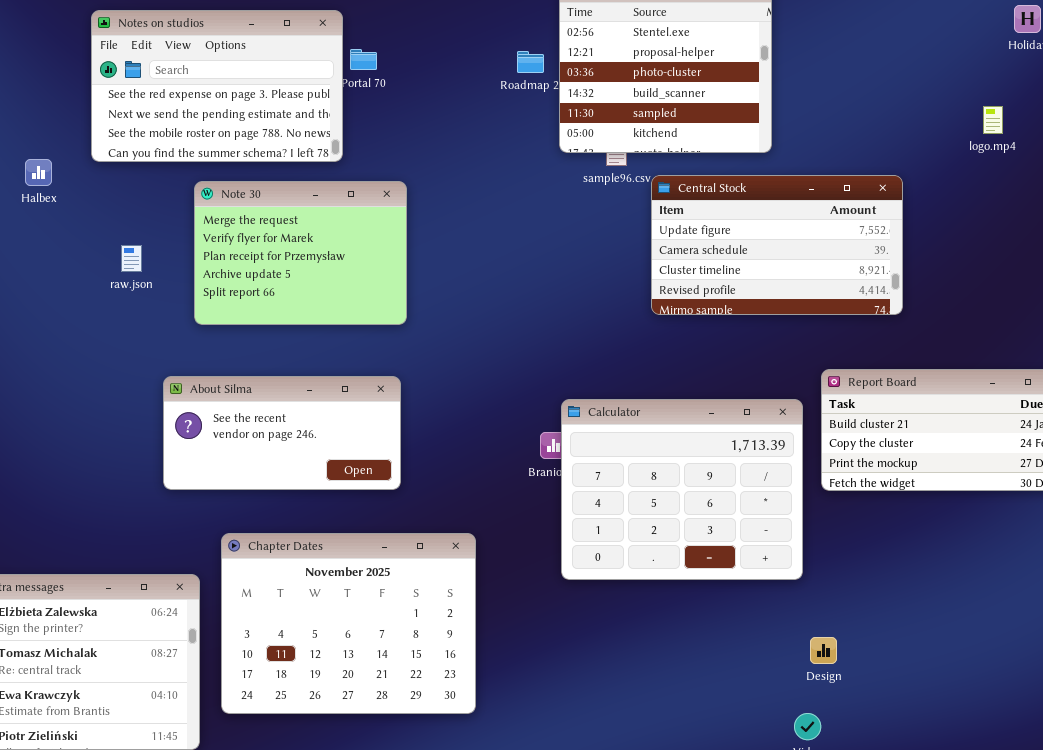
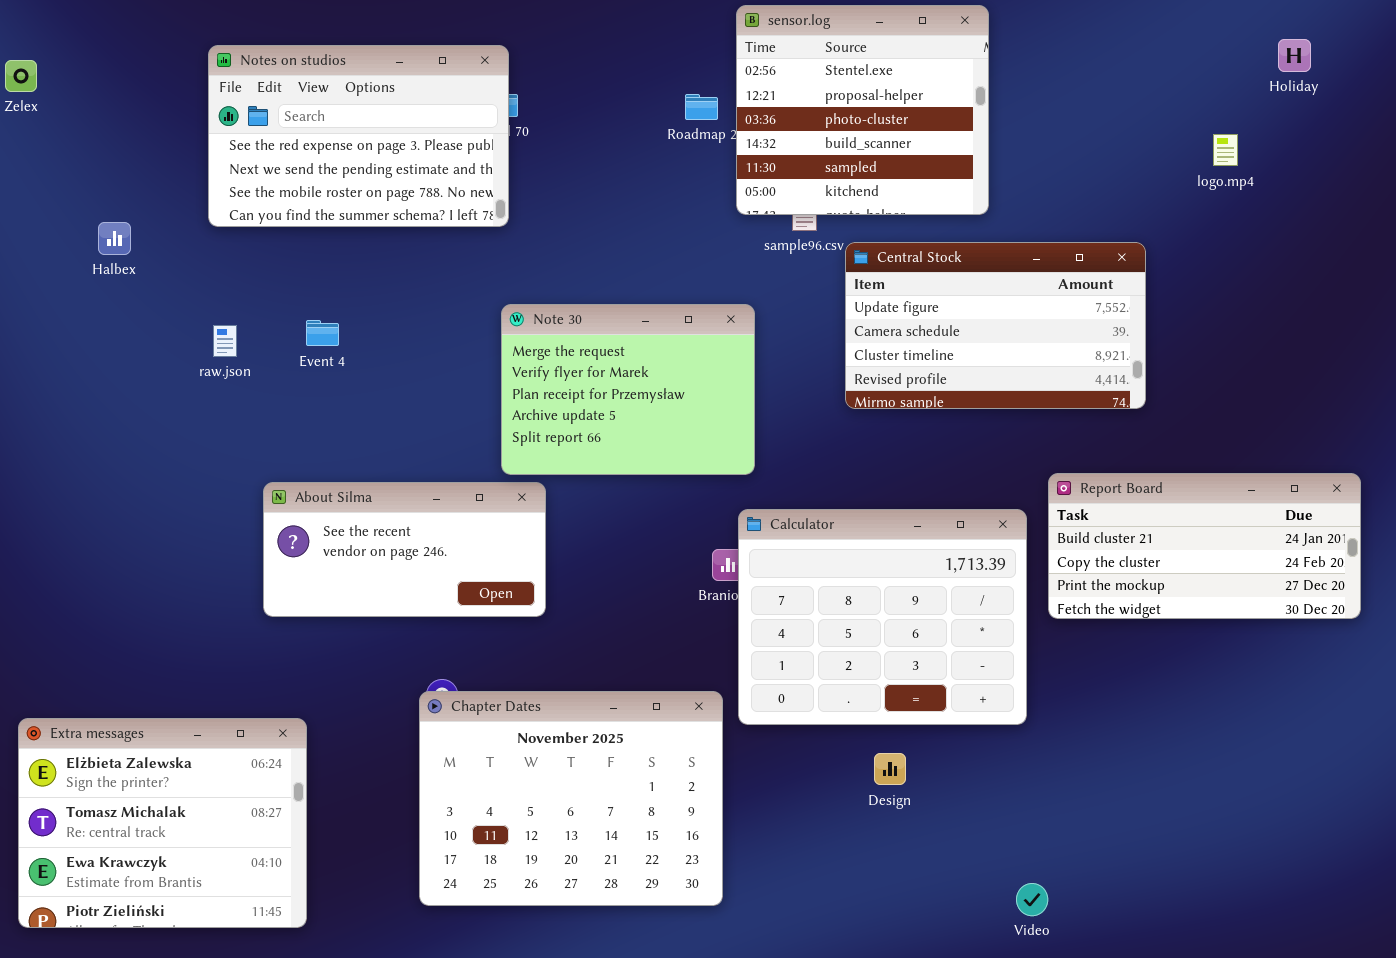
Notes on studios: [91,10,343,162] -> [208,45,509,227], moved
logo.mp4: [983,106,1003,134] -> [1213,134,1238,166], moved
Note 30: [194,181,407,325] -> [501,304,755,475], moved
Chapter Dates: [221,533,476,714] -> [419,691,723,906], moved
Design: [810,637,837,664] -> [874,753,906,785], moved

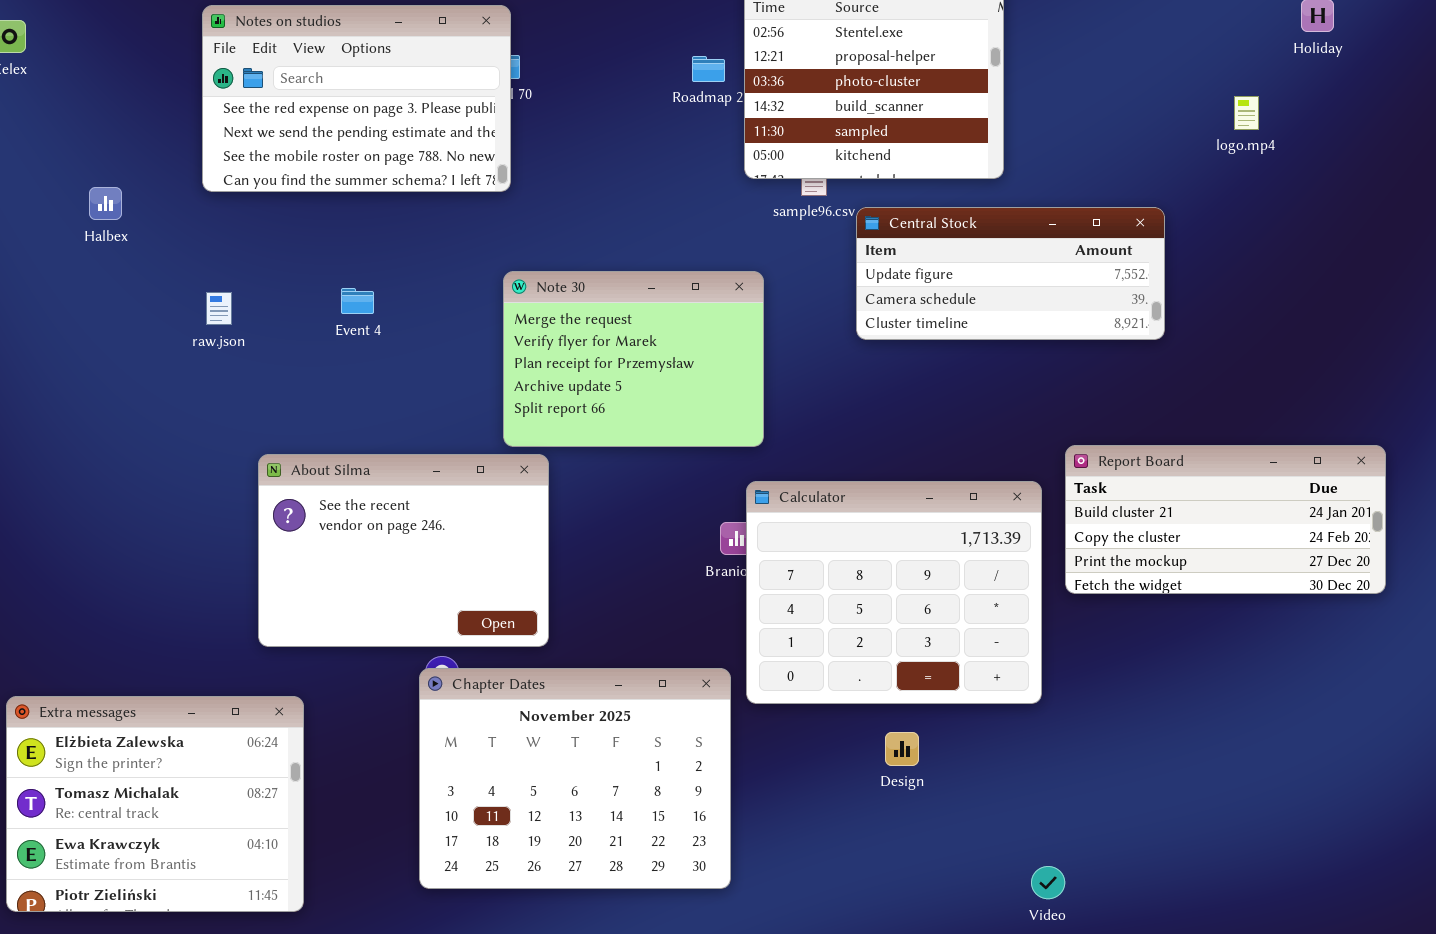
Central Stock: [845,242,1146,409] -> [856,207,1165,340], resized
Event 4: [306,320,339,346] -> [341,288,374,314], moved
About Silma: [263,482,546,617] -> [258,454,549,647], resized

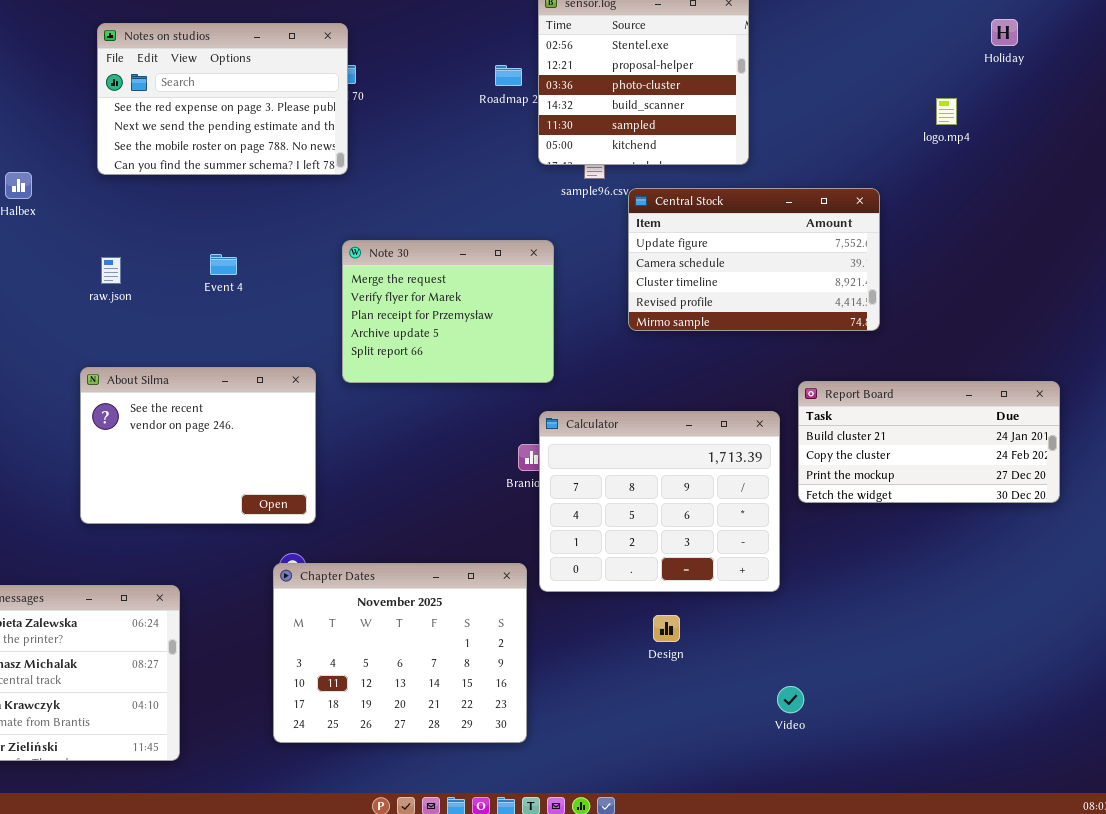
Central Stock: [856,207,1165,340] -> [628,188,880,331], resized
About Silma: [258,454,549,647] -> [80,367,316,524], moved
Video: [1031,866,1065,899] -> [777,686,804,713], moved

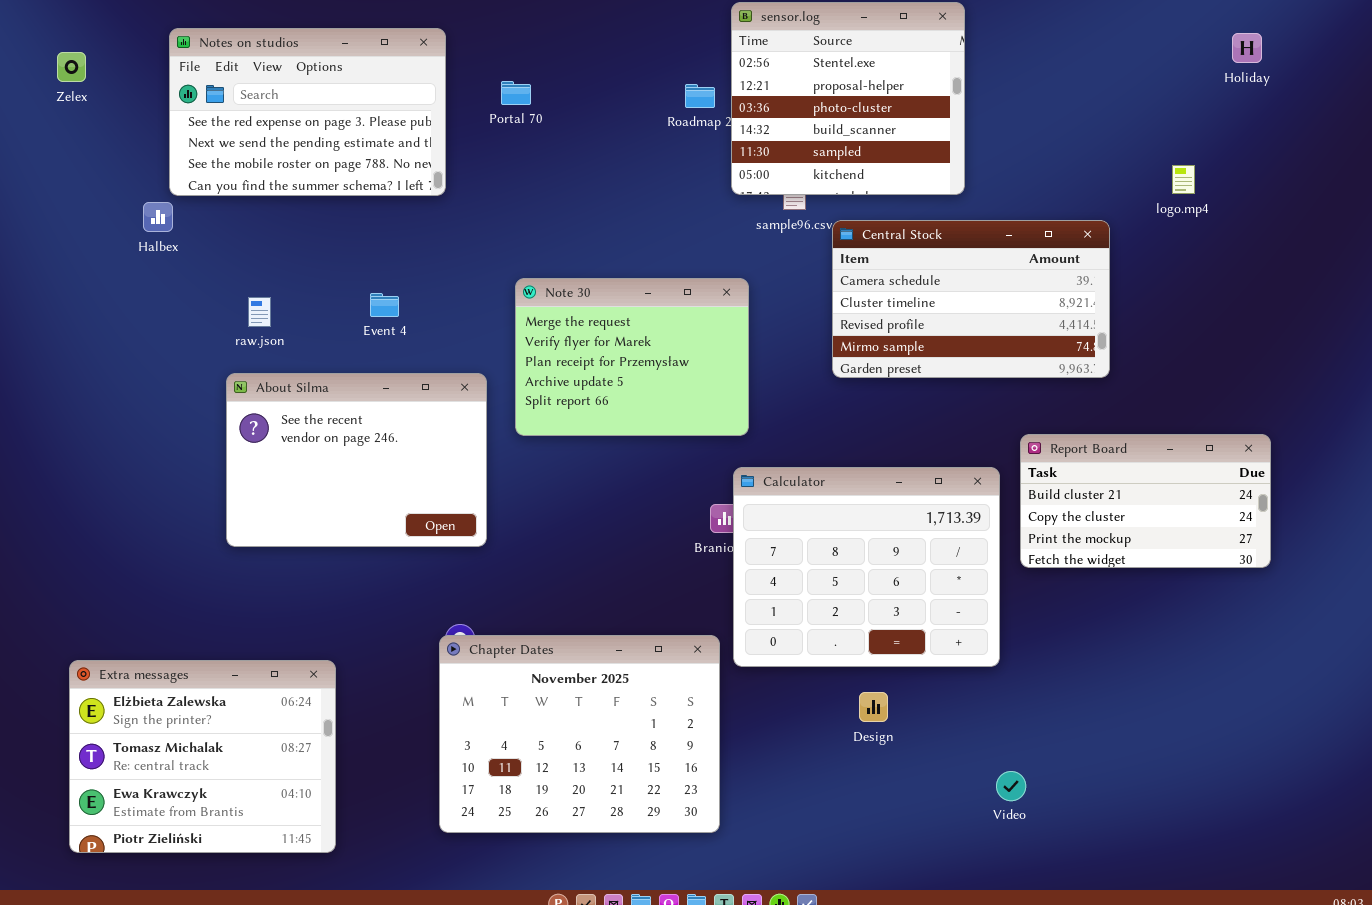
Notes on studios: [97,23,348,175] -> [169,28,446,196], moved
logo.mp4: [936,98,957,125] -> [1172,165,1195,194], moved
Central Stock: [628,188,880,331] -> [832,220,1110,378], scrolled down 1 row
About Silma: [80,367,316,524] -> [226,373,487,547], moved
Report Board: [798,381,1060,503] -> [1020,434,1271,568], resized

